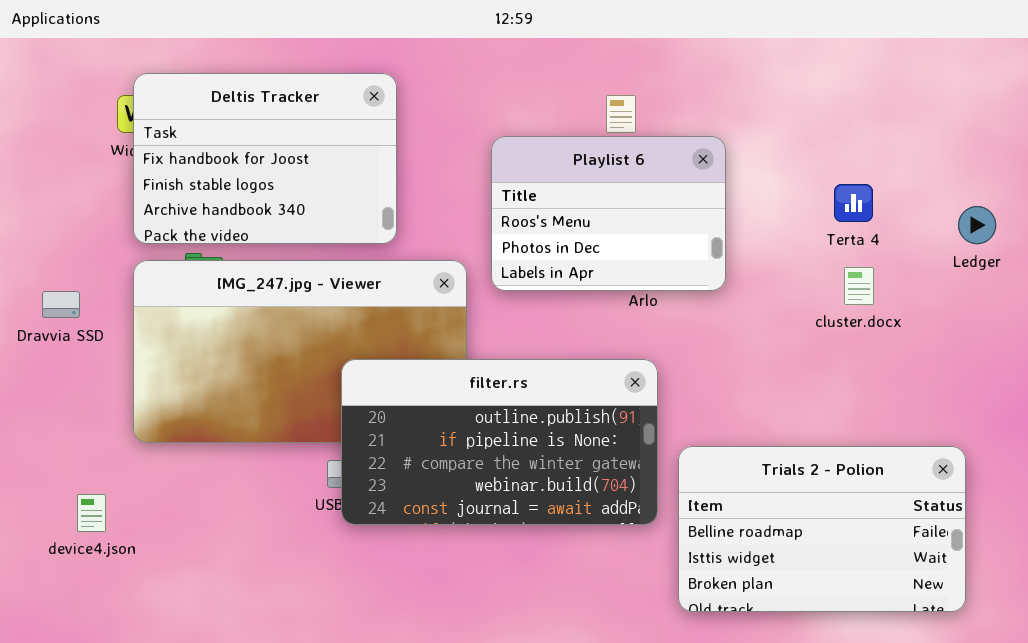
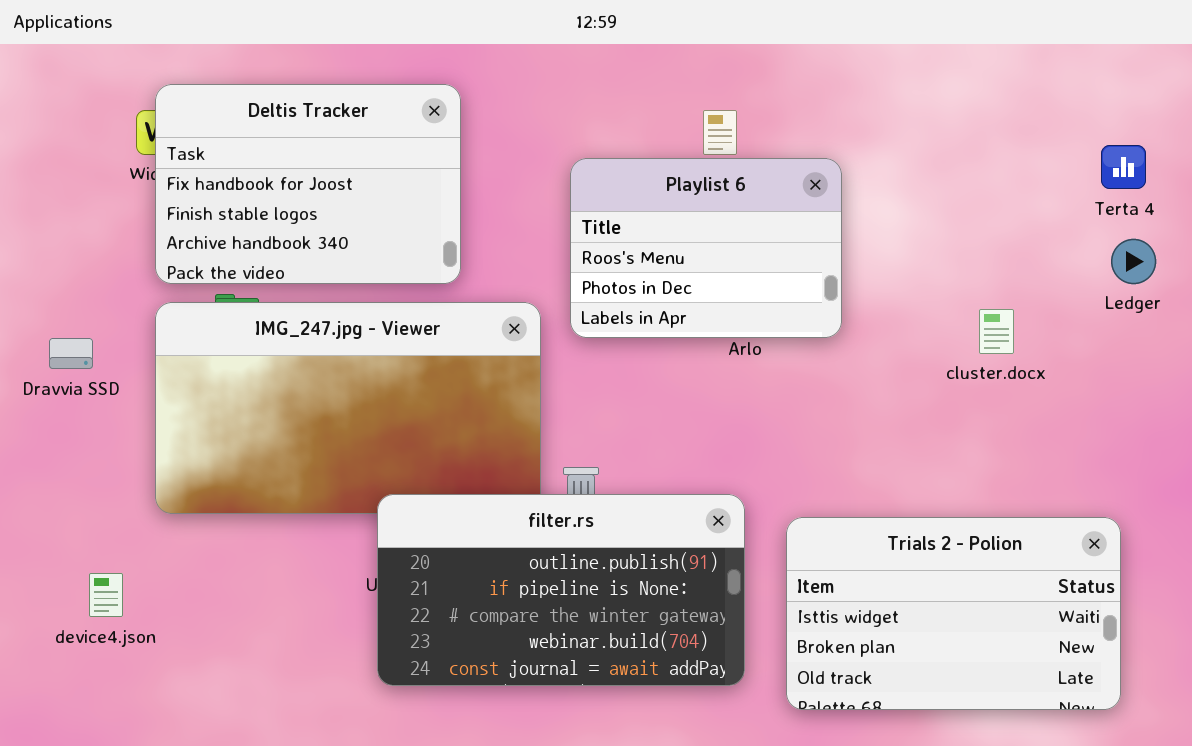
Terta 4: [834,184,873,222] -> [1101,145,1146,189], moved
filter.rs: [341,359,658,525] -> [377,494,745,686], moved
Trials 2 - Polion: [678,446,966,612] -> [786,517,1121,710], scrolled down 1 row

